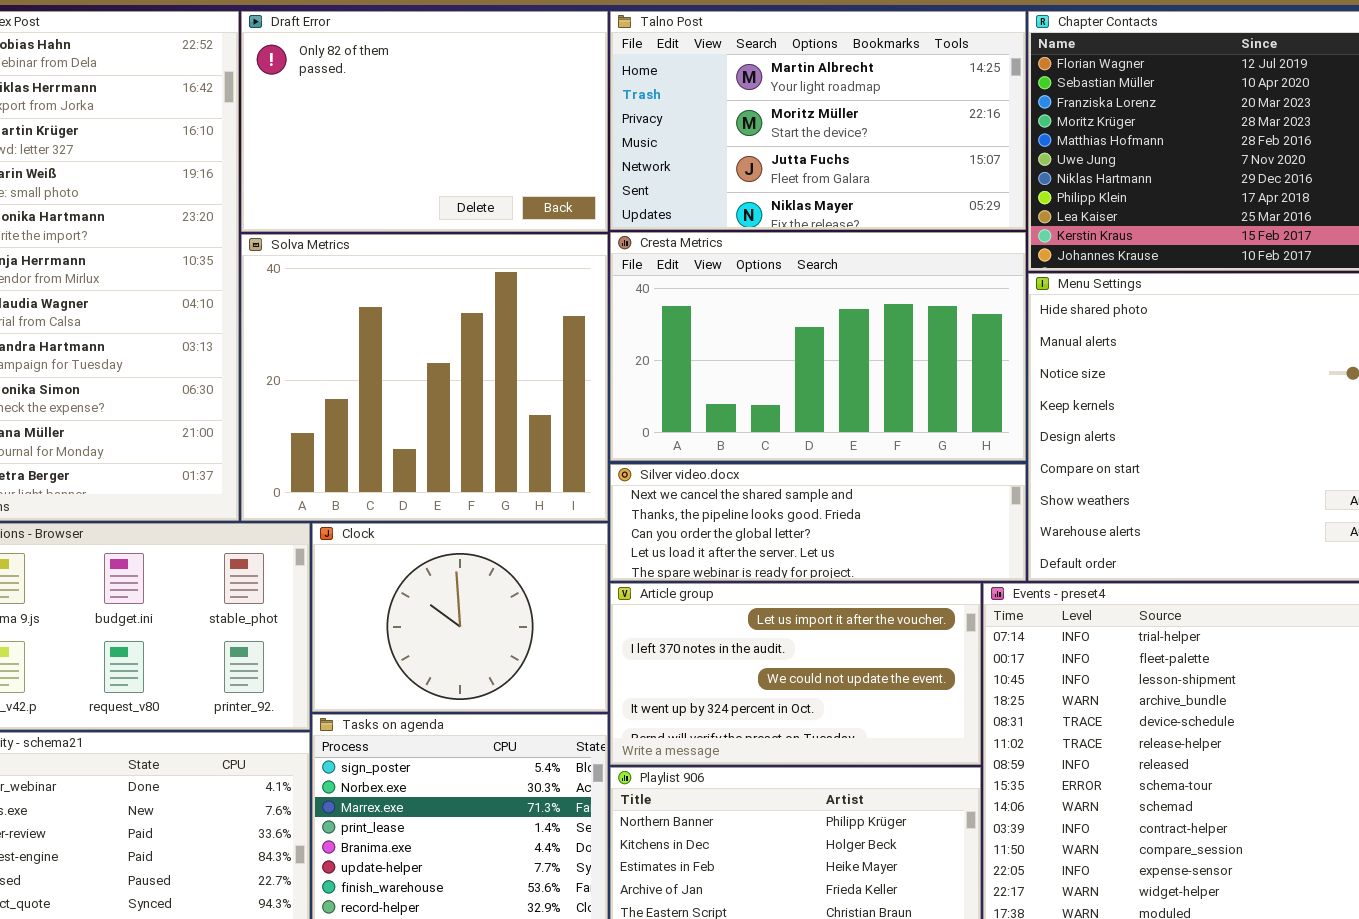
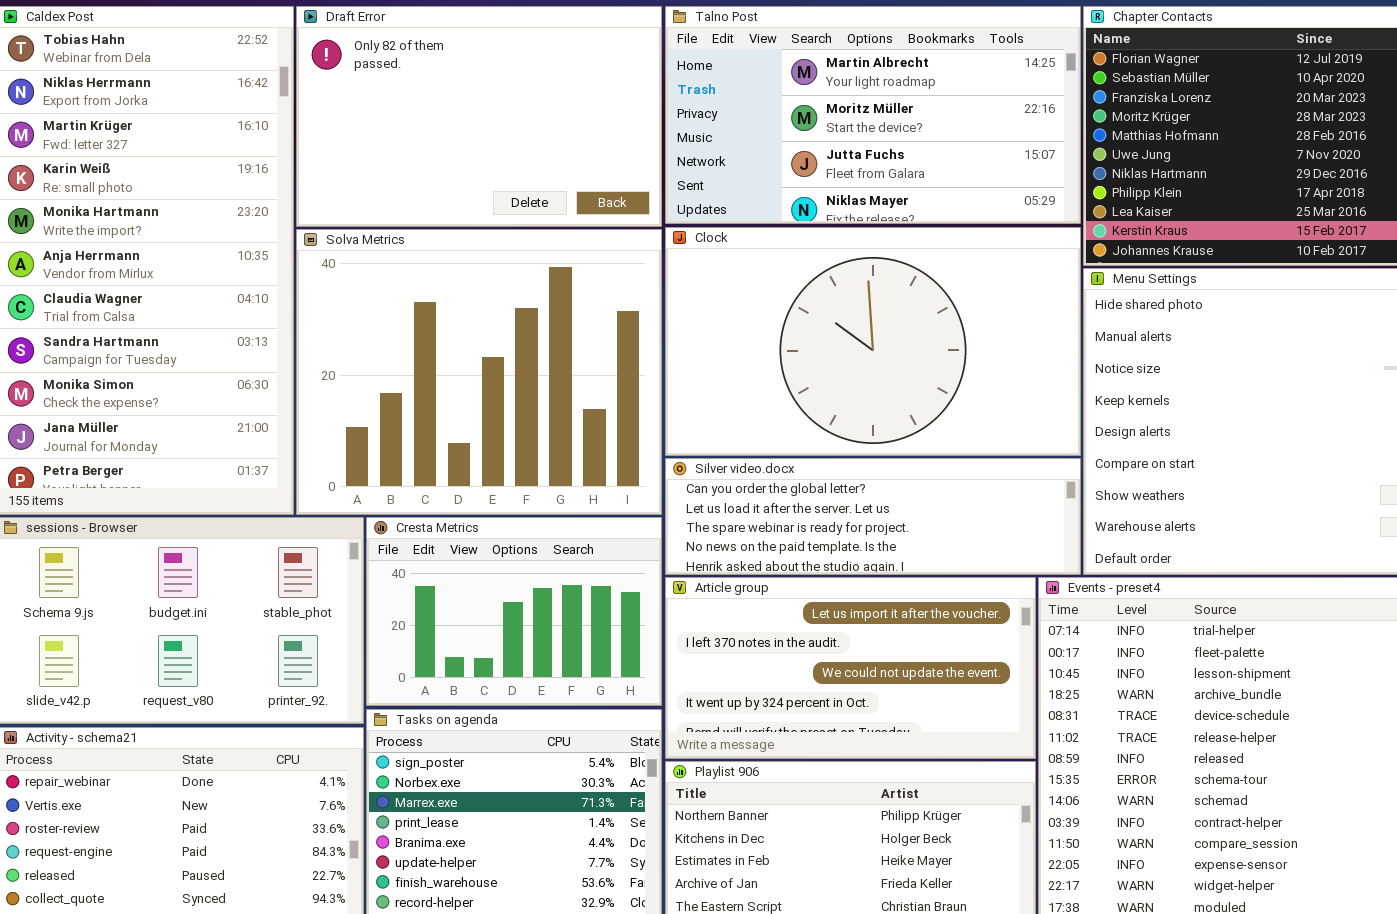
Cresta Metrics: [610,232,1026,461] -> [366,517,662,706], moved, resized
Silver video.docx: [610,464,1026,581] -> [665,458,1081,575], scrolled down 2 rows
Clock: [312,523,608,712] -> [665,227,1081,456], moved, resized

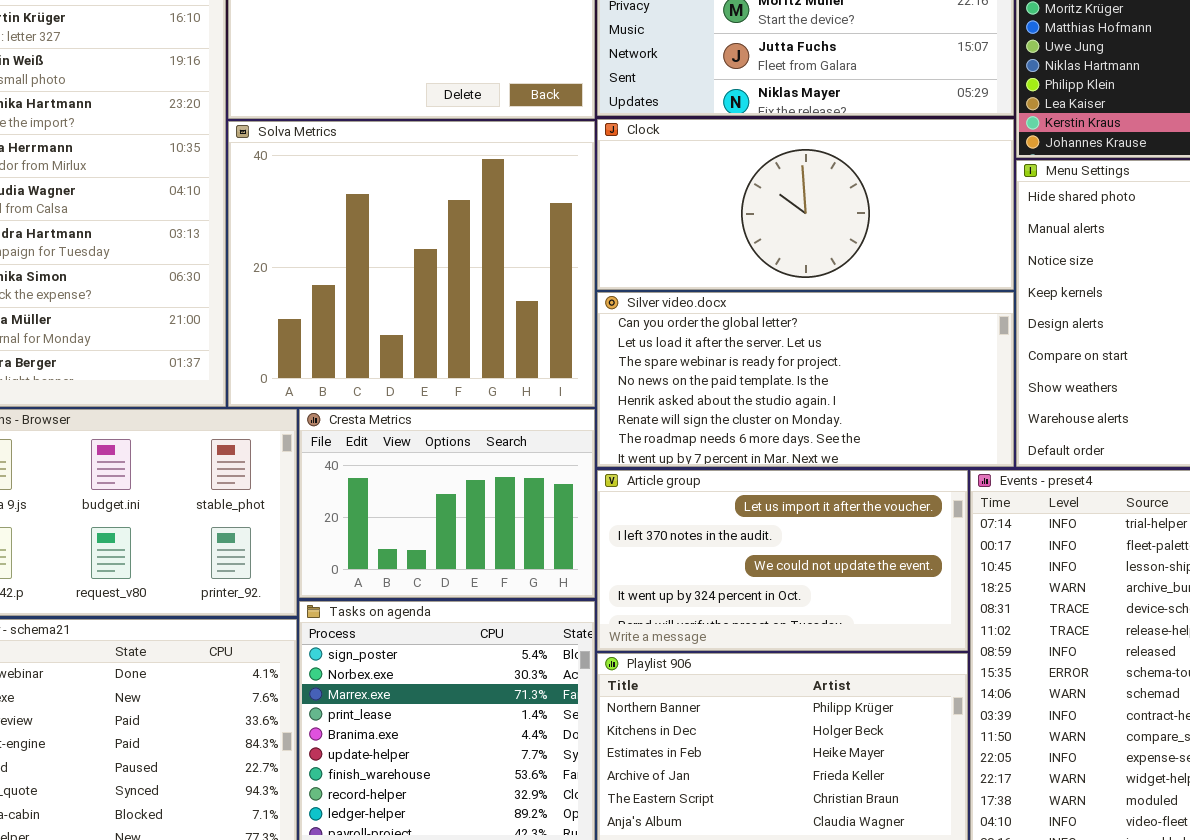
Clock: [665,227,1081,456] -> [597,119,1014,290], resized
Silver video.docx: [665,458,1081,575] -> [597,292,1014,467], resized

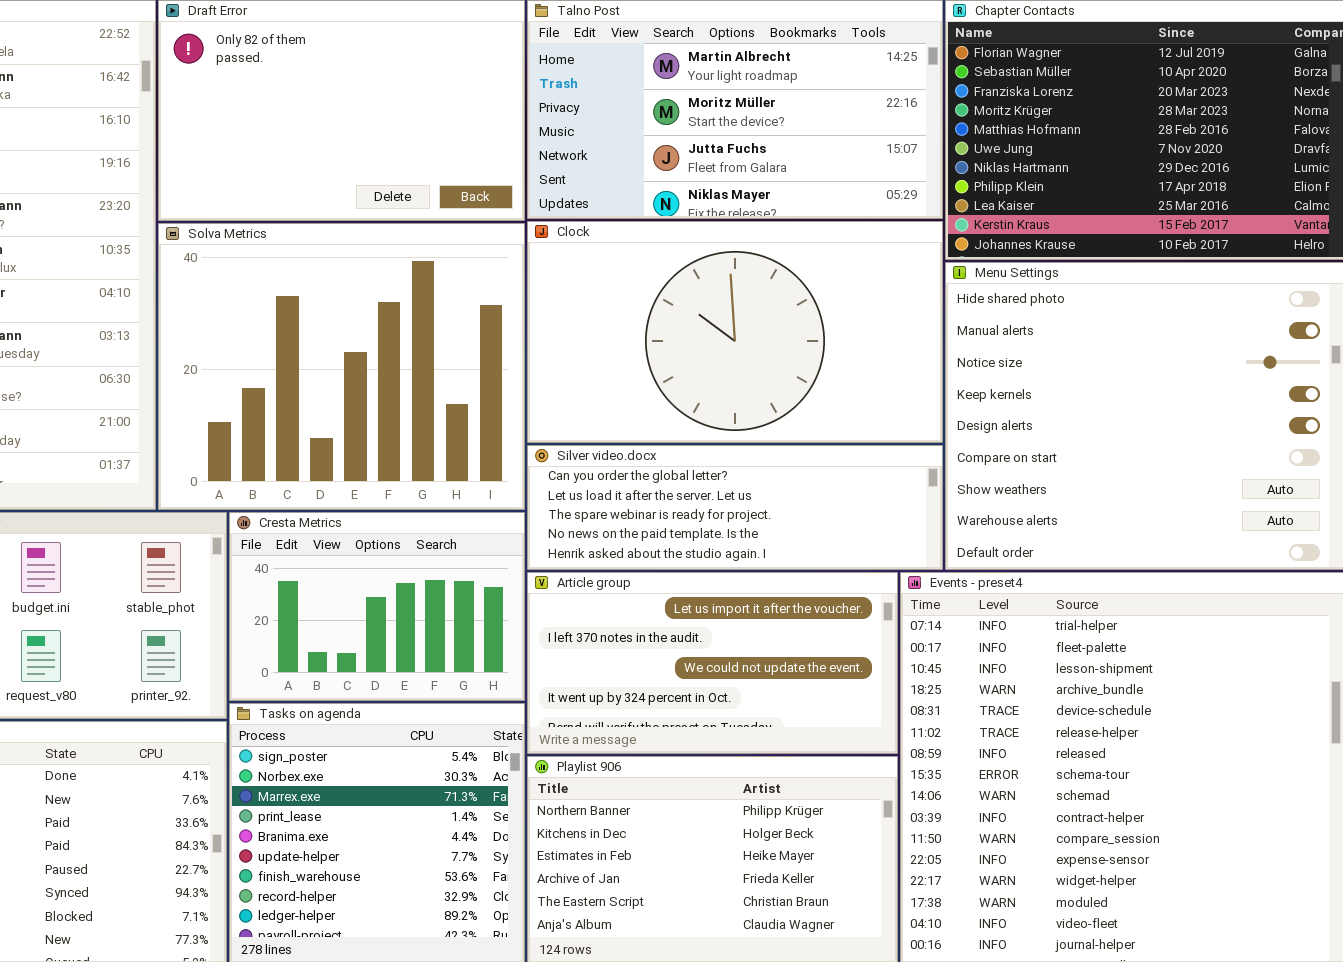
Clock: [597,119,1014,290] -> [527,221,943,443], resized
Silver video.docx: [597,292,1014,467] -> [527,445,943,570], resized

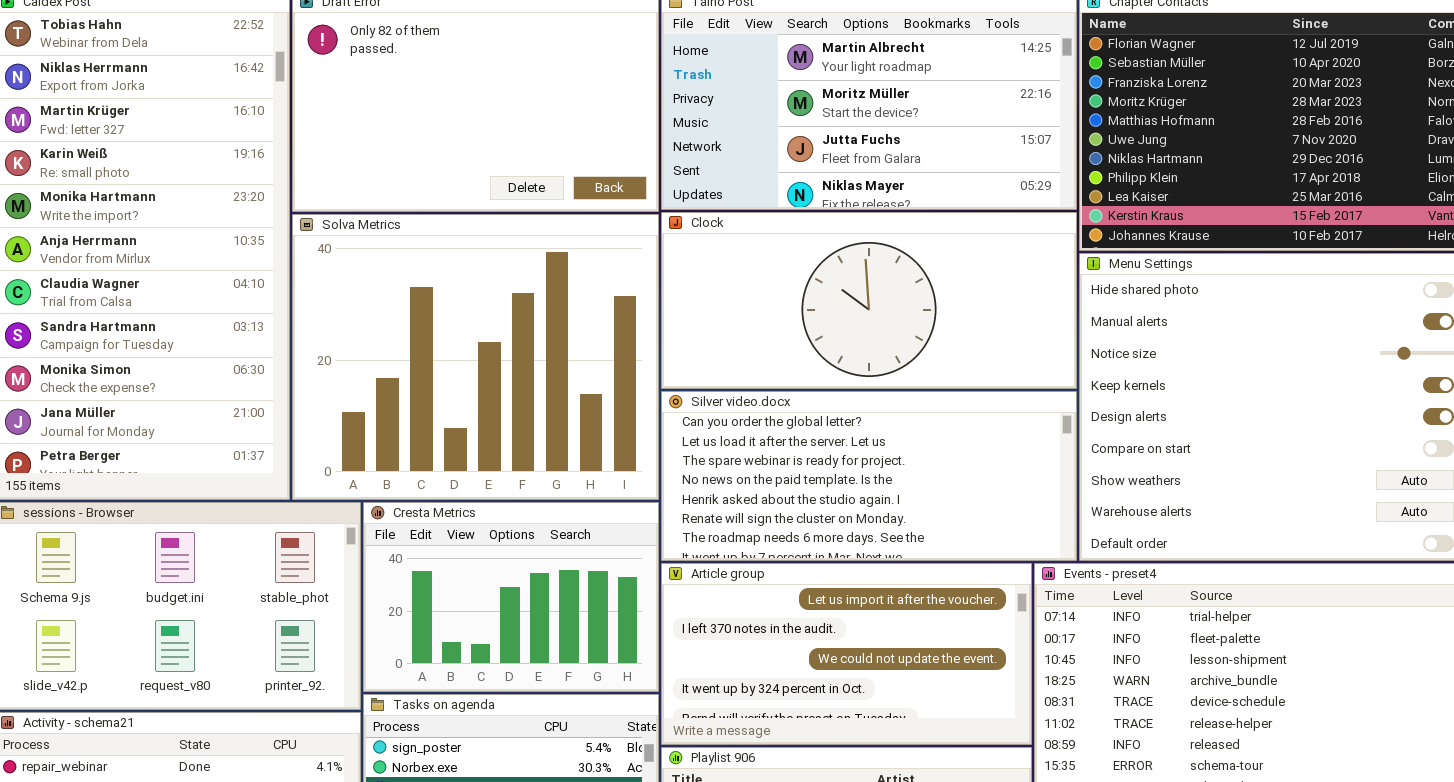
Clock: [527,221,943,443] -> [661,212,1077,389], resized
Silver video.docx: [527,445,943,570] -> [661,391,1077,561], resized

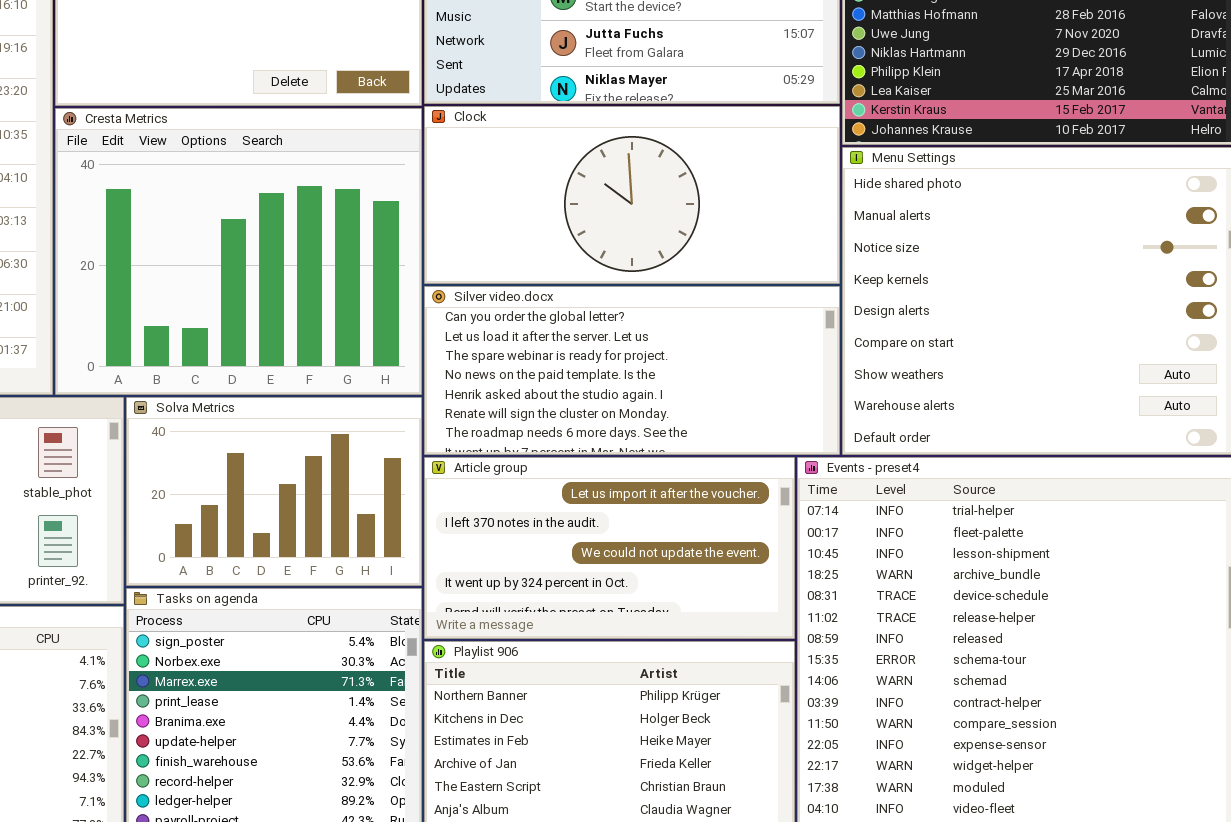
Solva Metrics: [292,214,659,500] -> [126,397,422,586], moved, resized
Cresta Metrics: [363,502,659,692] -> [55,108,422,395], moved, resized

